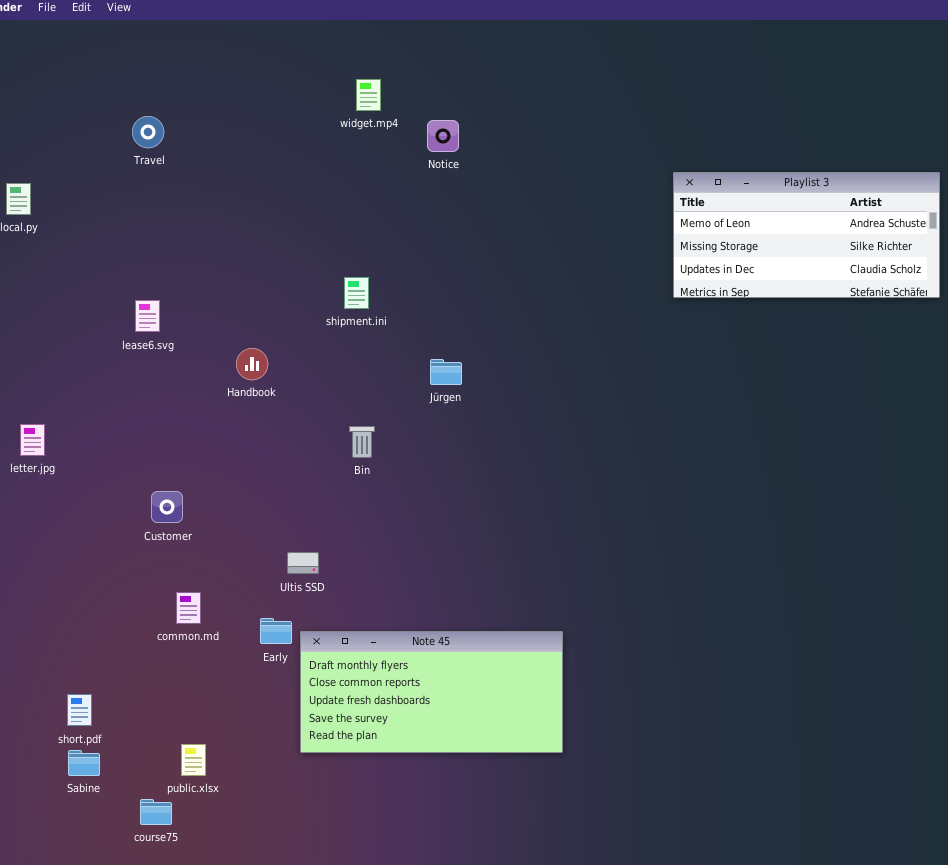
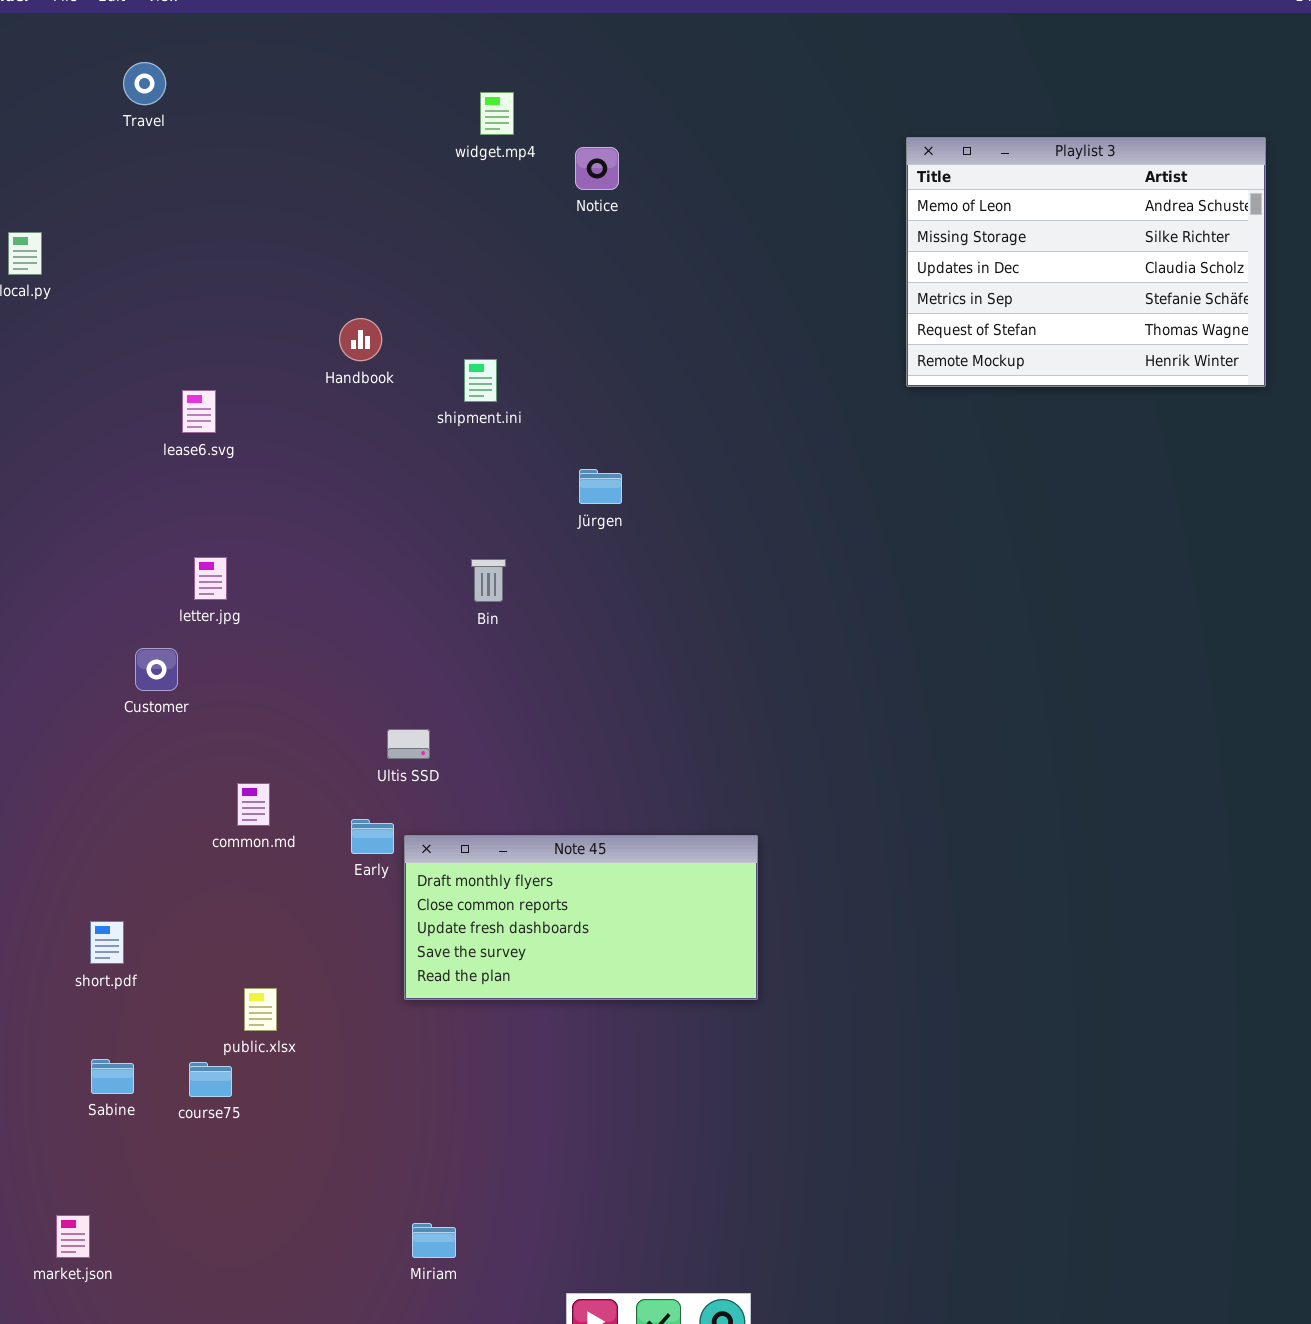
Travel: [132,116,164,148] -> [123,62,166,105], moved
Playlist 3: [673,172,940,298] -> [906,137,1266,387], resized
Handbook: [236,348,268,380] -> [339,318,382,361], moved
letter.jpg: [20,424,45,456] -> [194,557,227,600], moved
Customer: [151,491,183,523] -> [135,648,178,691], moved
Sabine: [68,750,100,776] -> [91,1059,134,1094], moved

